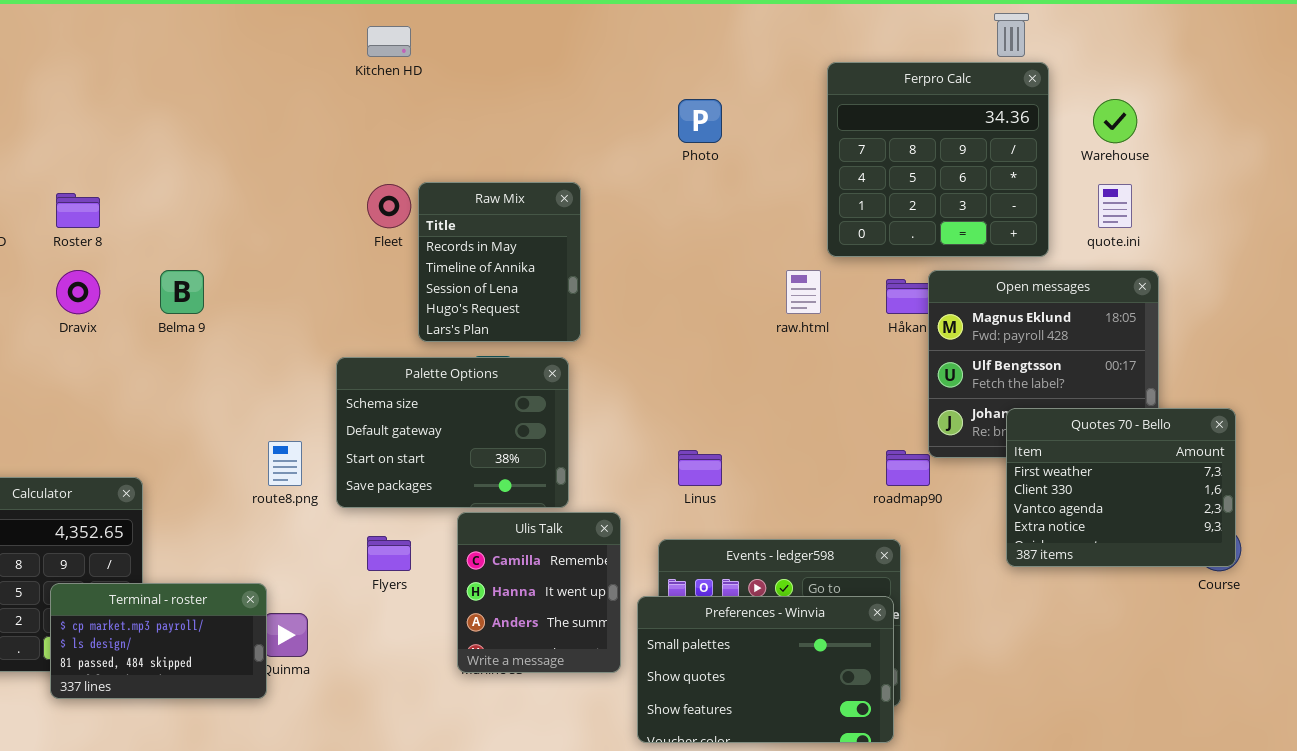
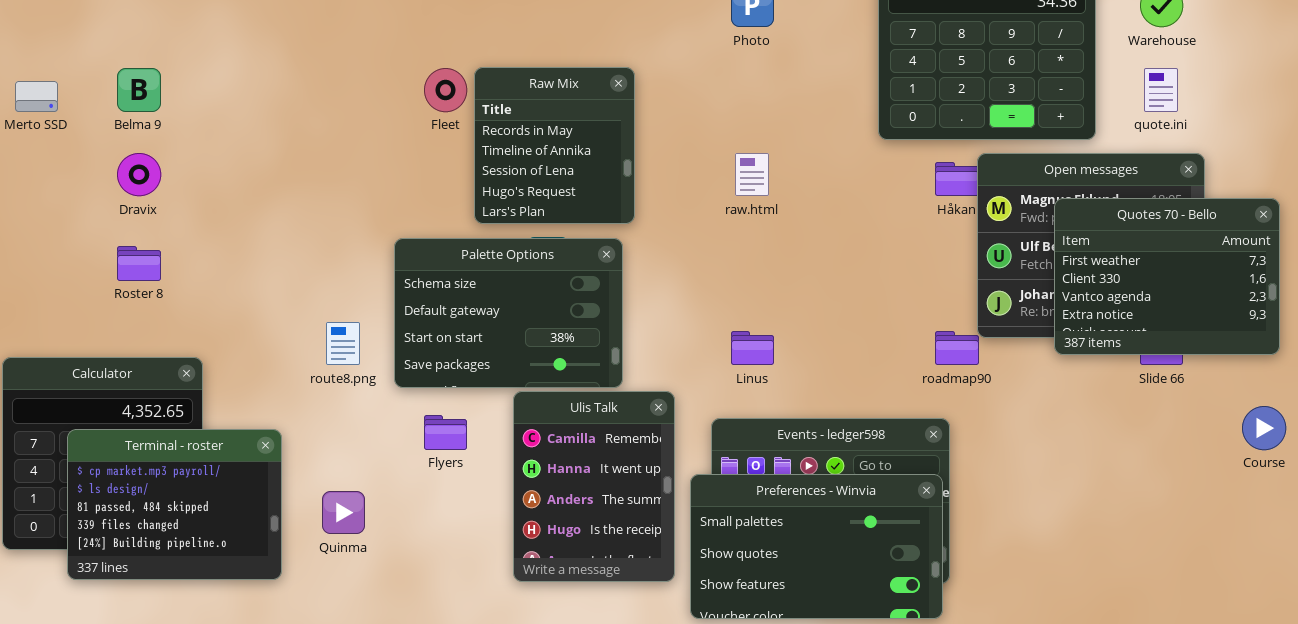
Roster 8: [56,193,100,228] -> [117,246,161,281], moved
Belma 9: [160,270,204,314] -> [117,68,161,112], moved
raw.html: [786,270,821,314] -> [735,153,769,196], moved
Quotes 70 - Bello: [1006,408,1236,567] -> [1054,198,1280,355], moved
Ulis Talk: [457,512,621,673] -> [513,391,675,582], resized
Terminal - roster: [50,583,267,699] -> [67,429,282,580], moved, resized

